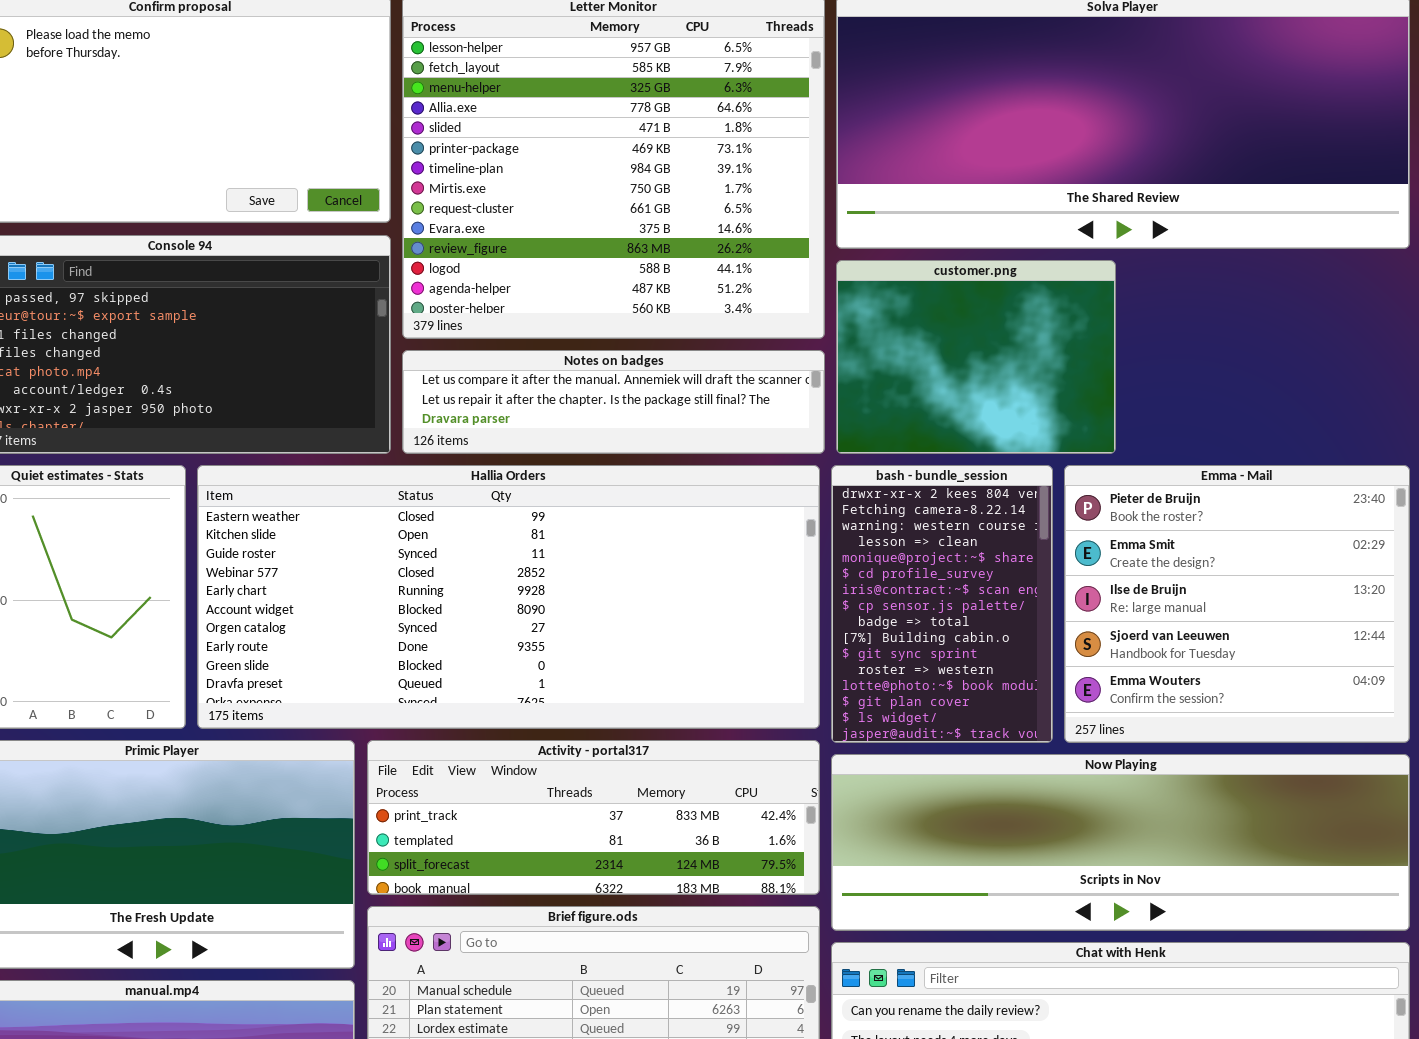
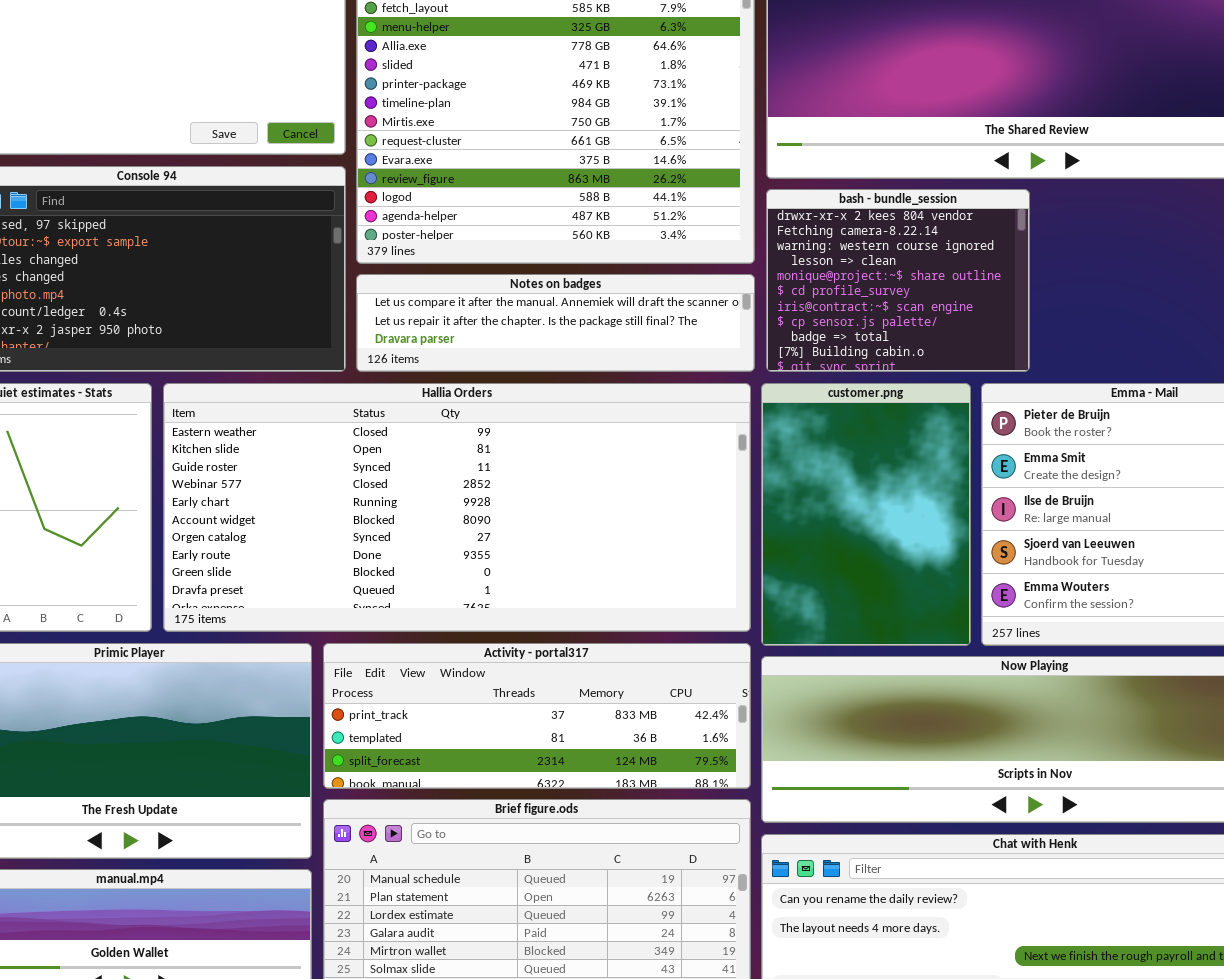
customer.png: [836,260,1116,454] -> [761,383,971,646], moved, resized
bash - bundle_session: [831,465,1053,743] -> [766,189,1030,372], moved, resized

